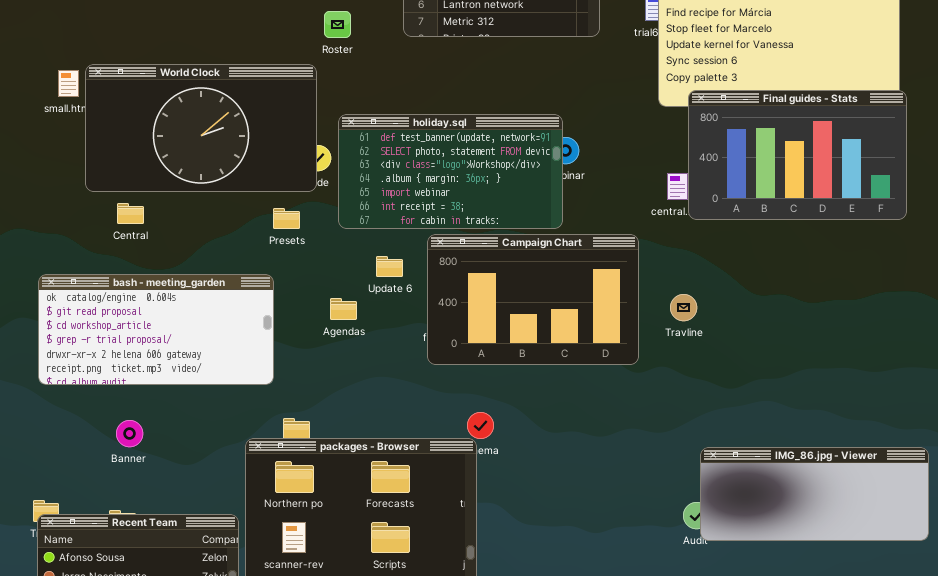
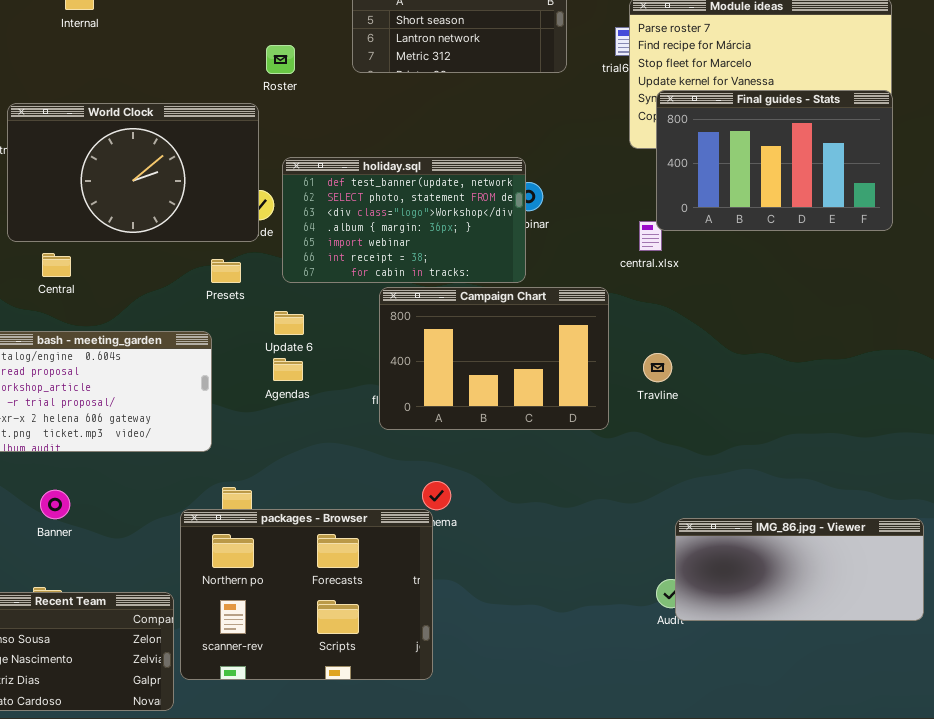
Final guides - Stats: [688,90,907,220] -> [656,90,893,231], moved
Update 6: [376,256,403,277] -> [274,311,304,335], moved

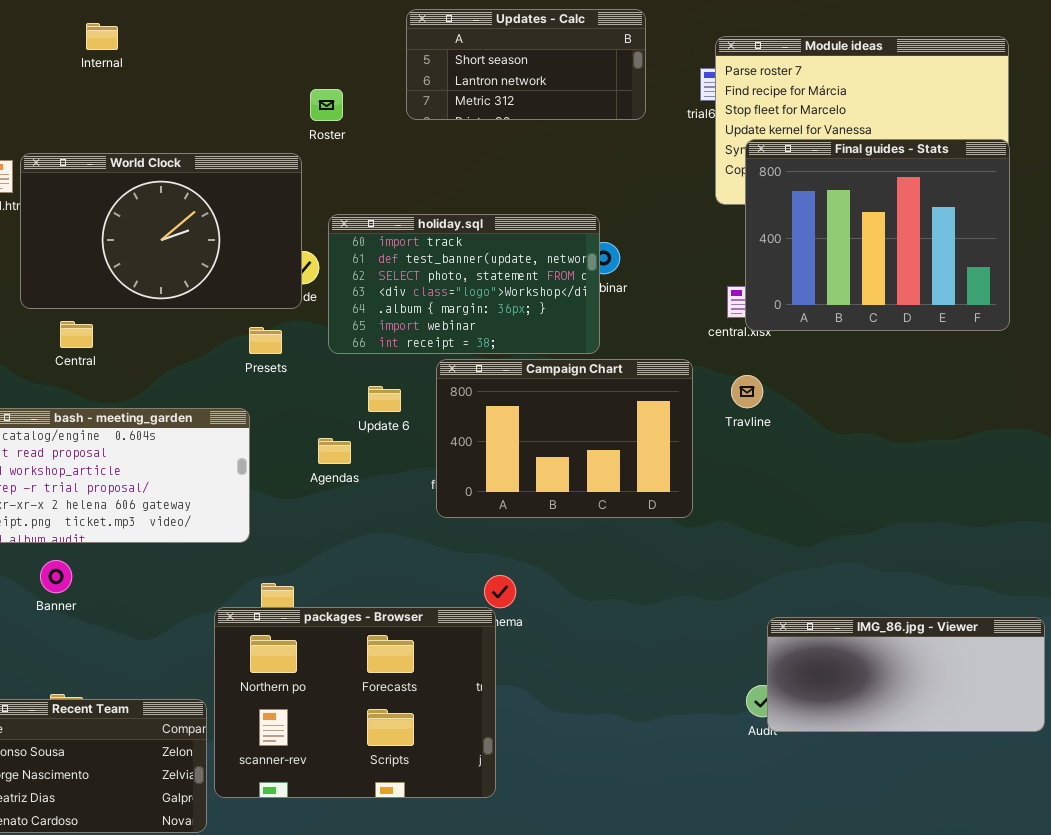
Final guides - Stats: [656,90,893,231] -> [745,139,1010,331], resized
holiday.sql: [282,157,526,283] -> [328,214,600,354], scrolled up 1 row
Update 6: [274,311,304,335] -> [368,386,401,412], moved
Travline: [643,353,672,382] -> [731,375,763,408], moved
Banner: [40,490,70,519] -> [40,560,72,593], moved

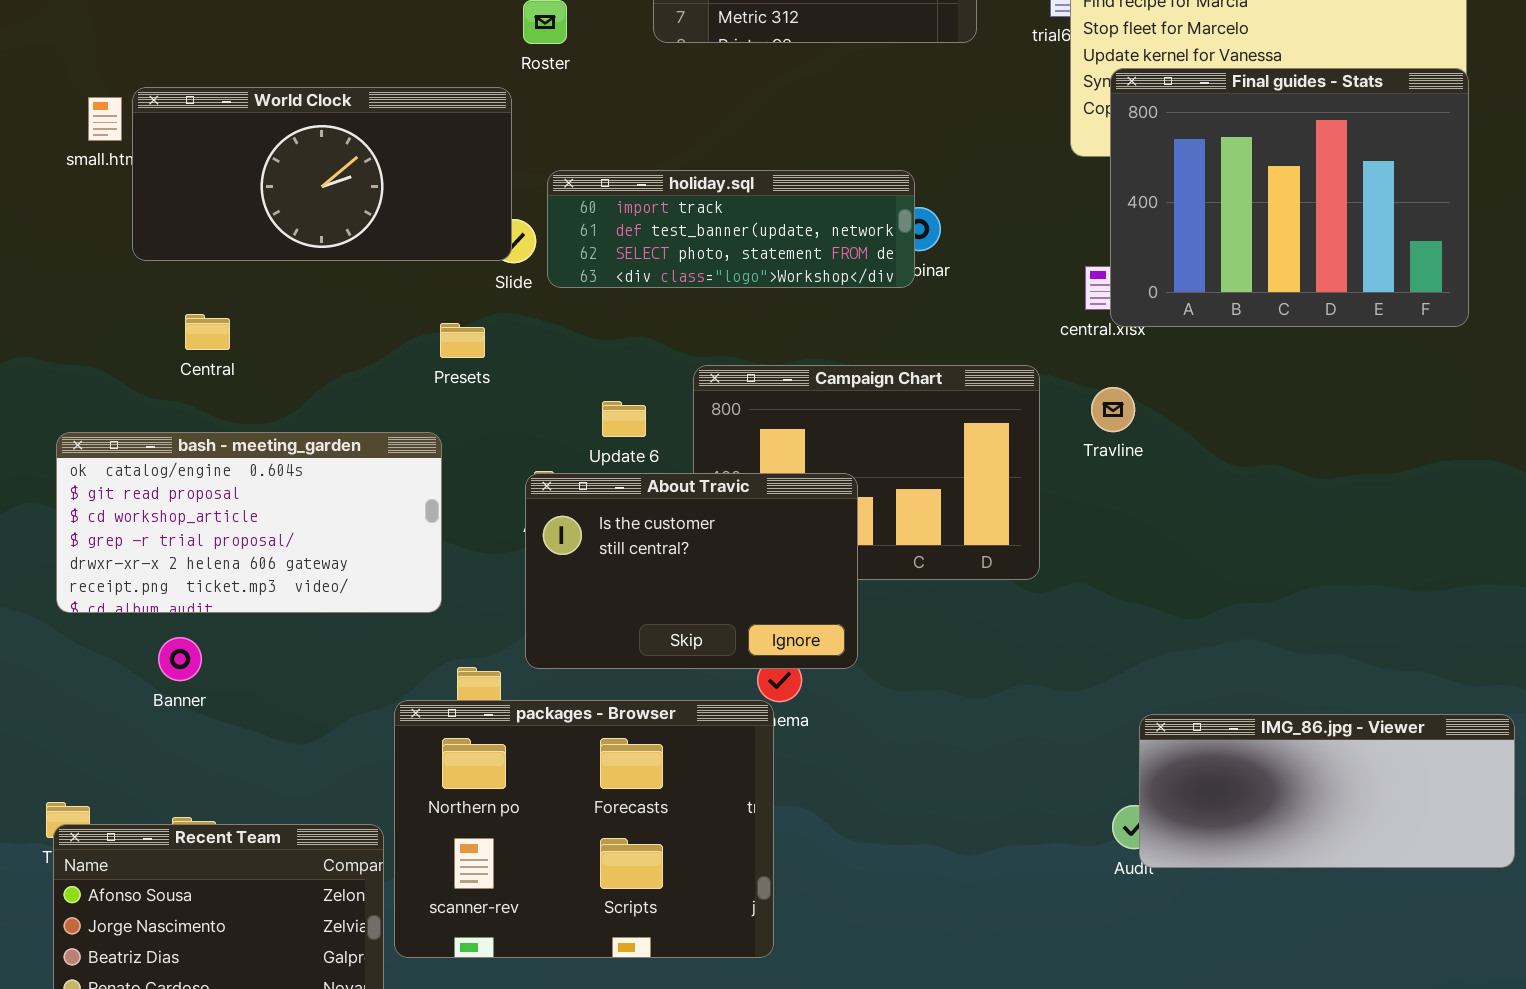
World Clock: [20,153,302,309] -> [132,87,512,261], resized
holiday.sql: [328,214,600,354] -> [547,170,915,288], resized
About Travic: none -> [525,473,858,669], opened

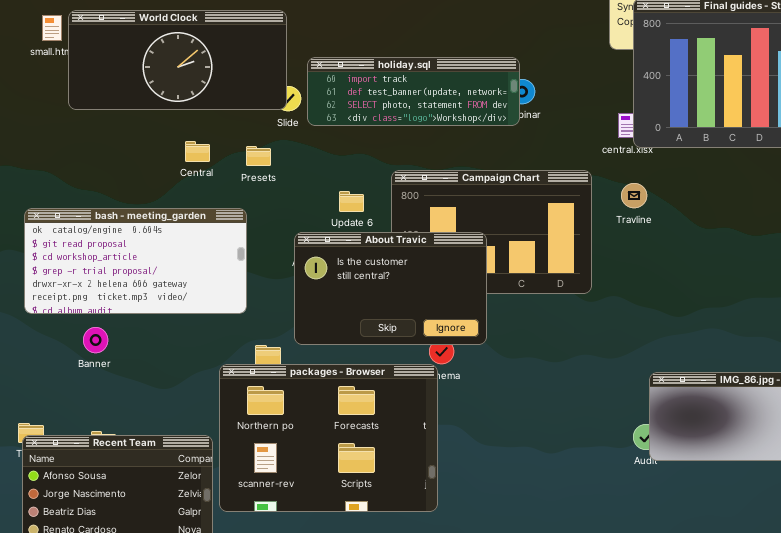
Central: [185,314,230,350] -> [185,141,210,162], moved

